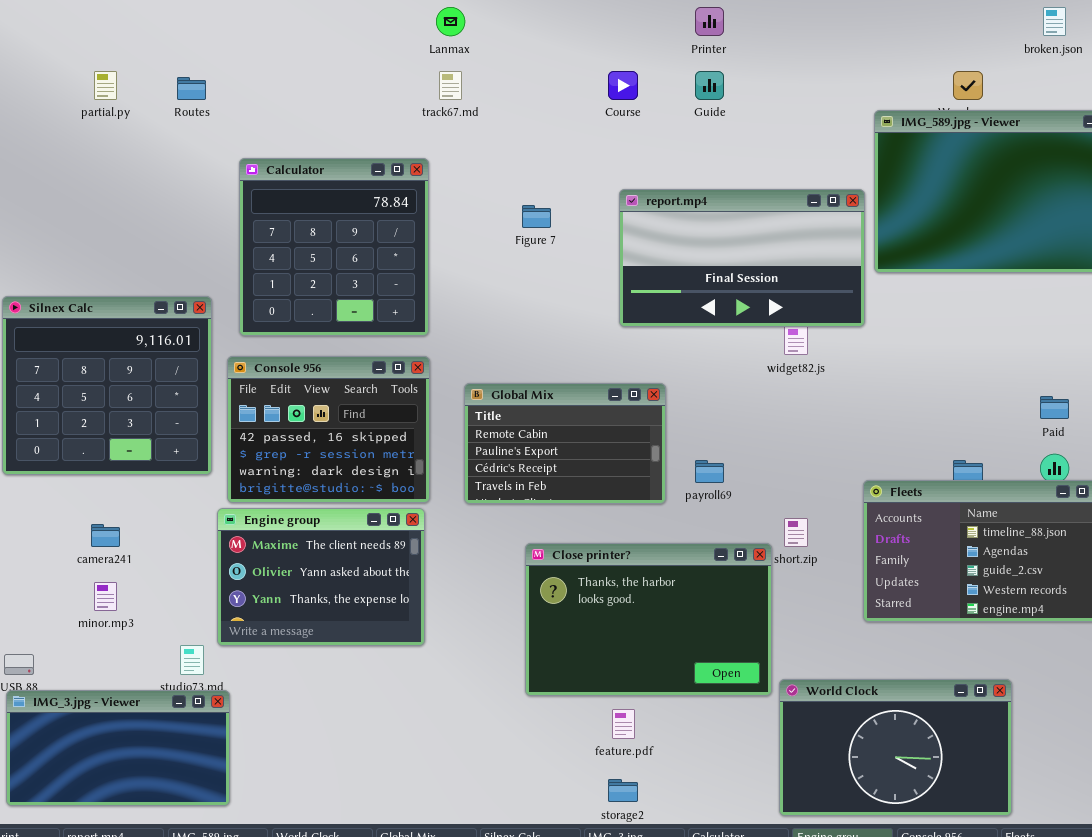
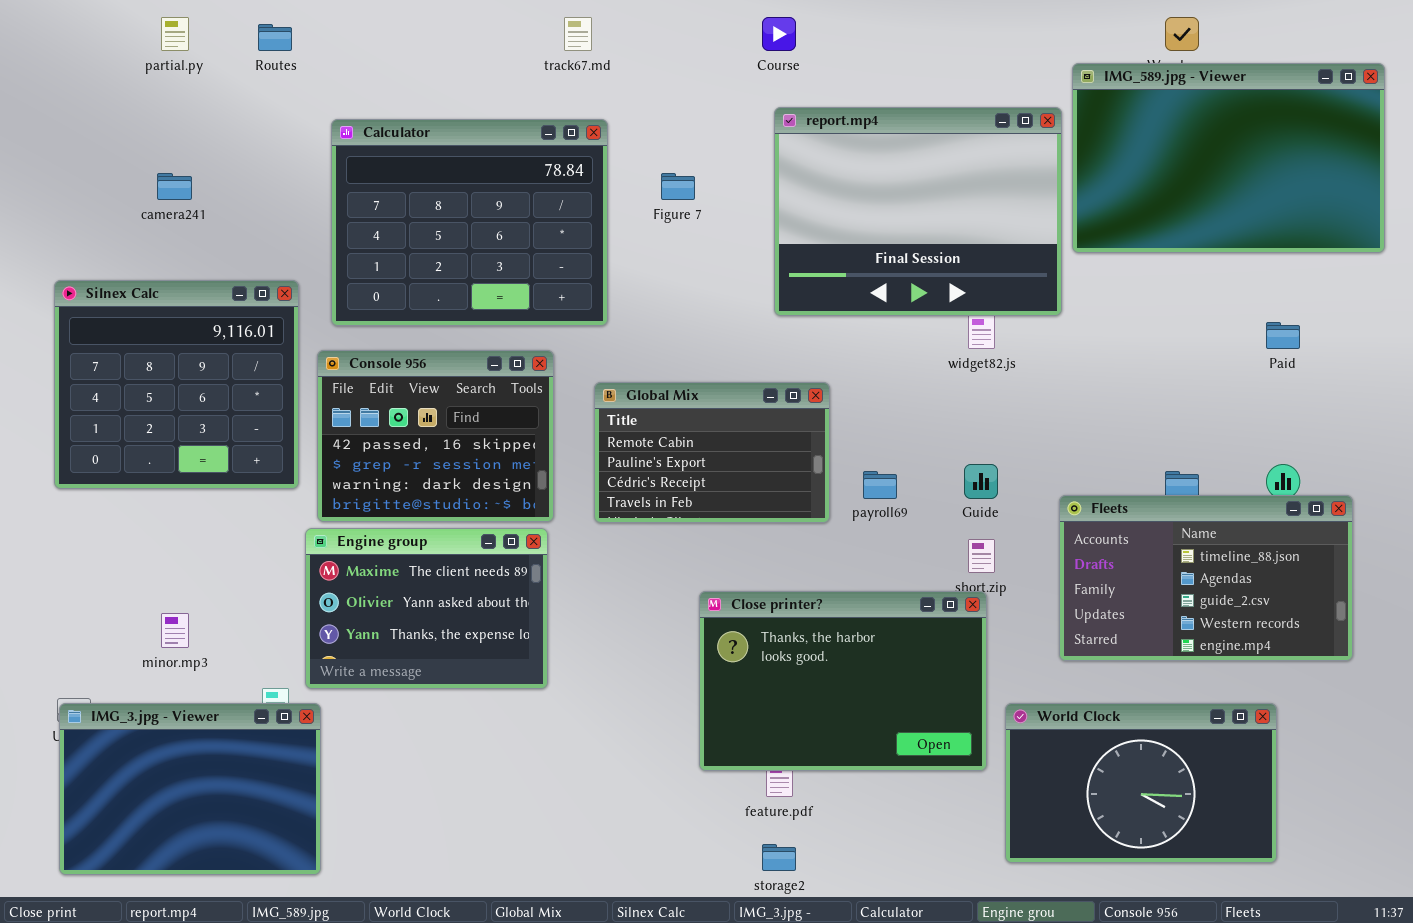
Guide: [695,71,724,100] -> [964,464,998,499], moved
Calculator: [239,158,429,336] -> [331,119,608,326], resized
report.mp4: [619,189,865,327] -> [774,107,1062,316], resized
Paid: [1040,396,1069,419] -> [1266,322,1300,349], moved
camera241: [91,524,120,547] -> [157,173,192,200], moved
Close printer?: [525,543,772,696] -> [699,591,987,771], moved
World Clock: [779,679,1012,816] -> [1005,703,1277,863], moved
IMG_3.jpg - Viewer: [6,690,230,806] -> [59,703,321,875], resized

